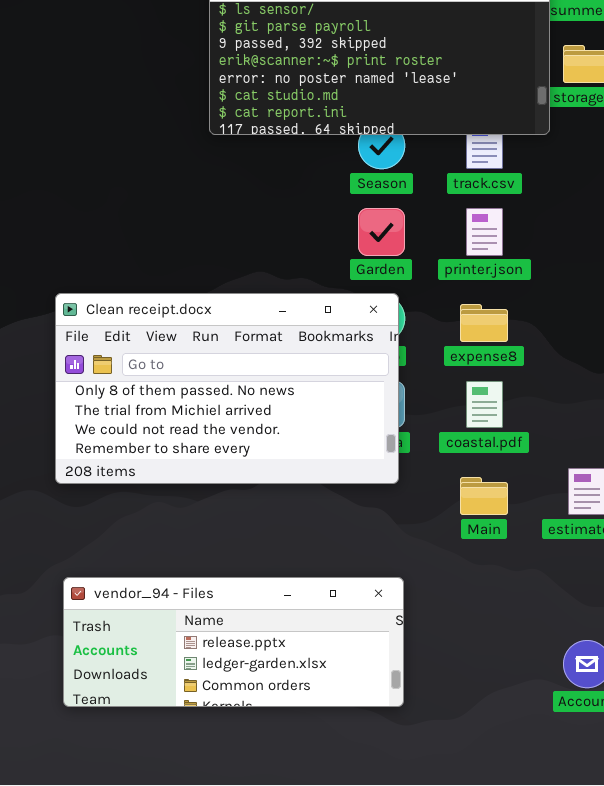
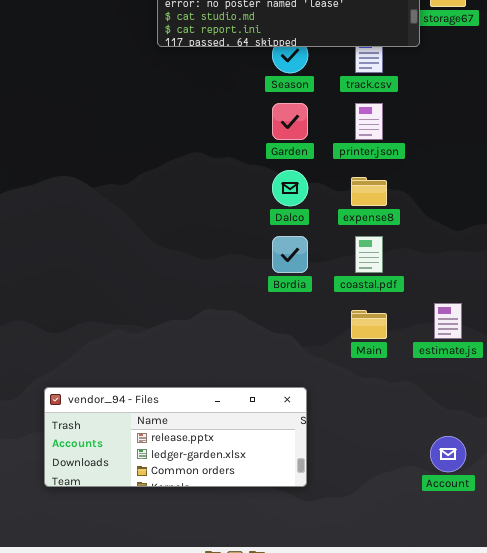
Clean receipt.docx: [55,293,399,484] -> none, closed

